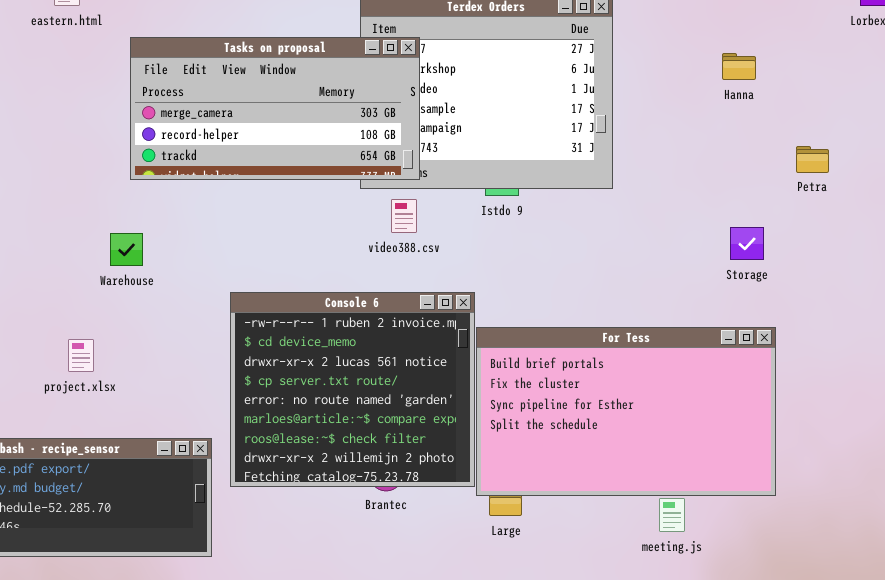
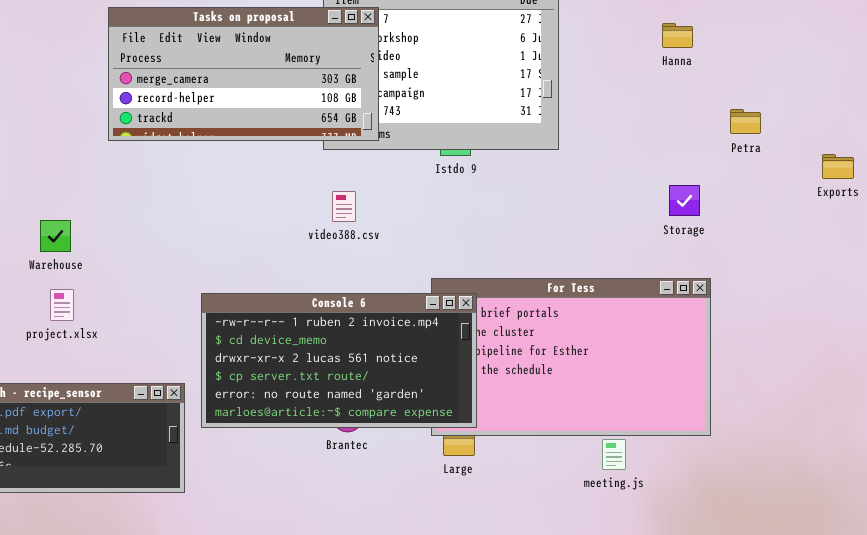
video388.csv: [391,199,417,233] -> [332,191,356,222], moved
Warehouse: [110,233,143,266] -> [40,220,71,252], moved
Console 6: [230,292,475,487] -> [201,293,477,428], resized

